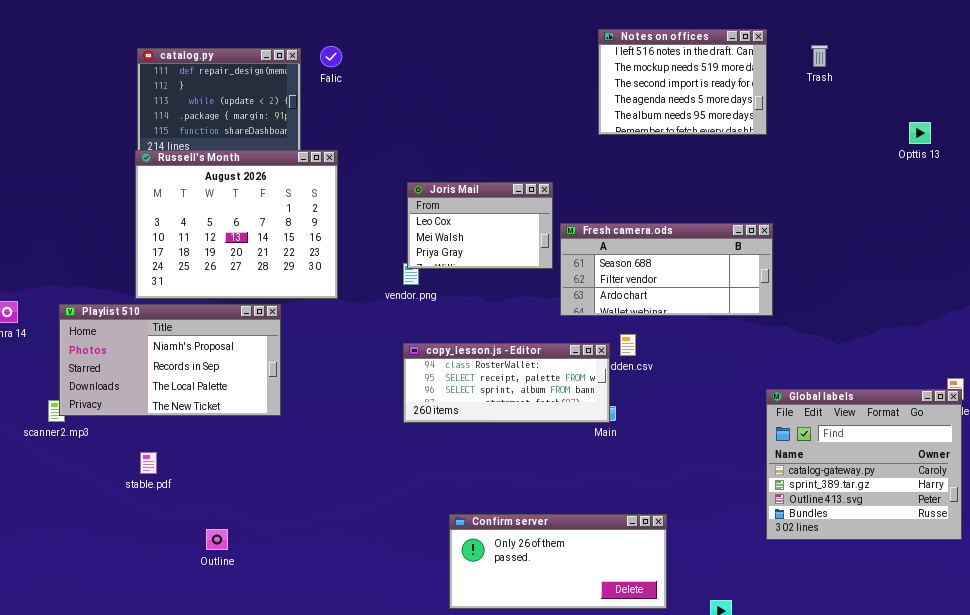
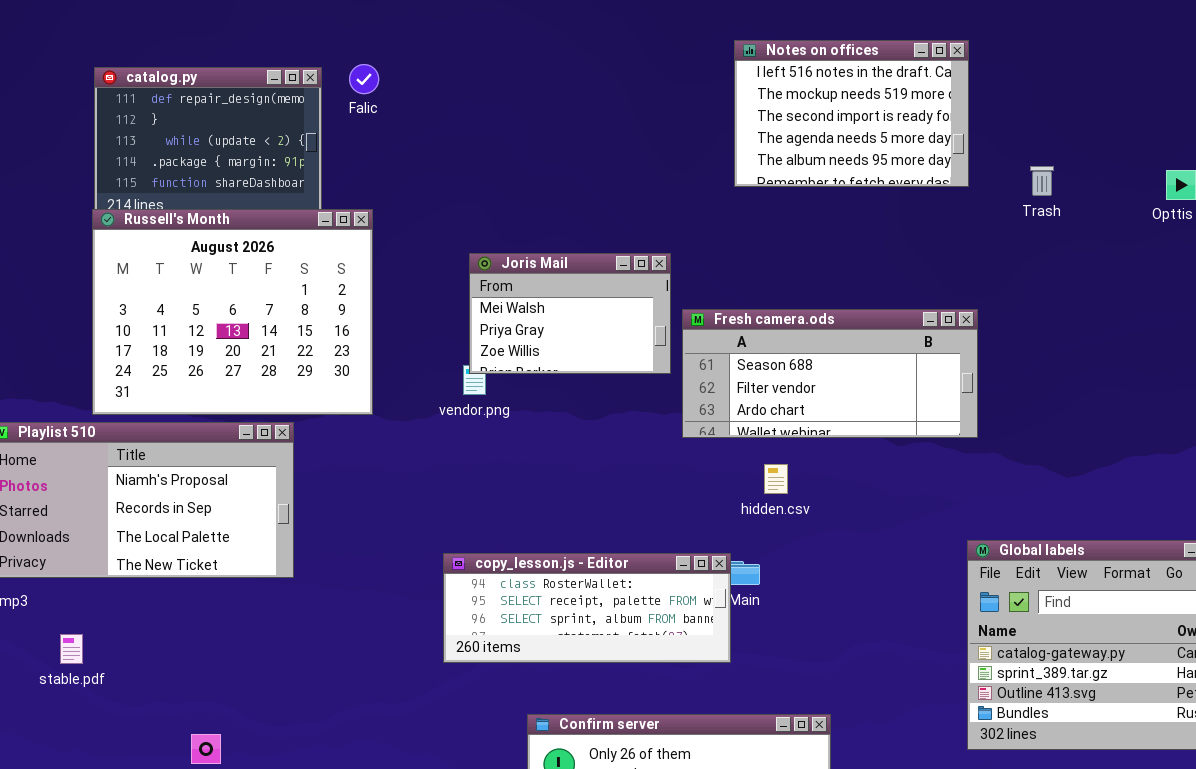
Trash: [811,45,828,67] -> [1030,166,1054,196], moved
Joris Mail: [407,182,553,269] -> [469,253,671,374], scrolled down 1 row
copy_lesson.js - Editor: [403,343,610,423] -> [443,553,731,663], moved
stable.pdf: [140,452,157,474] -> [60,634,83,664], moved

